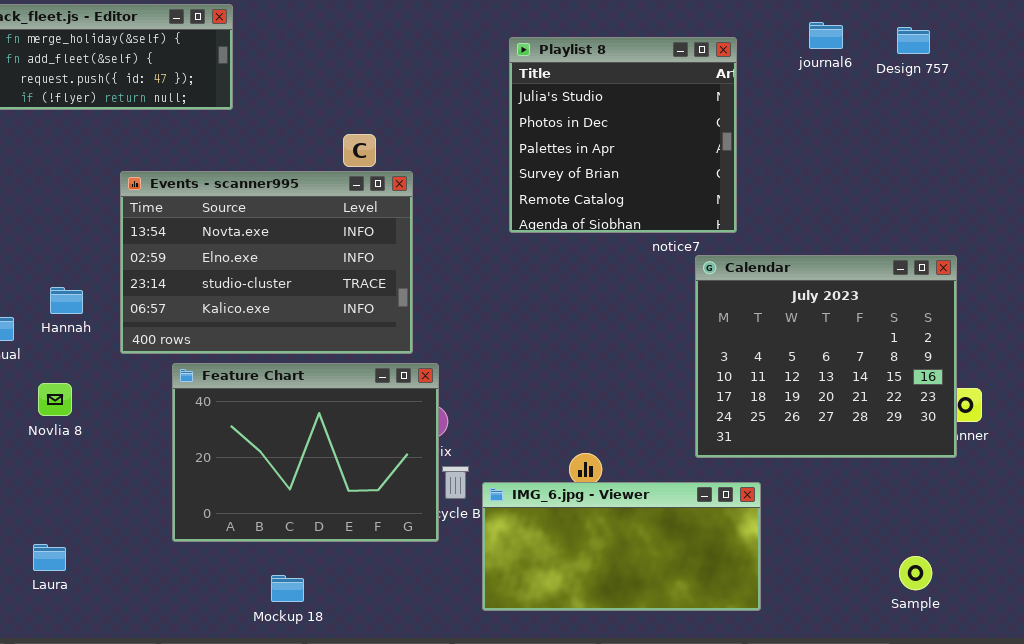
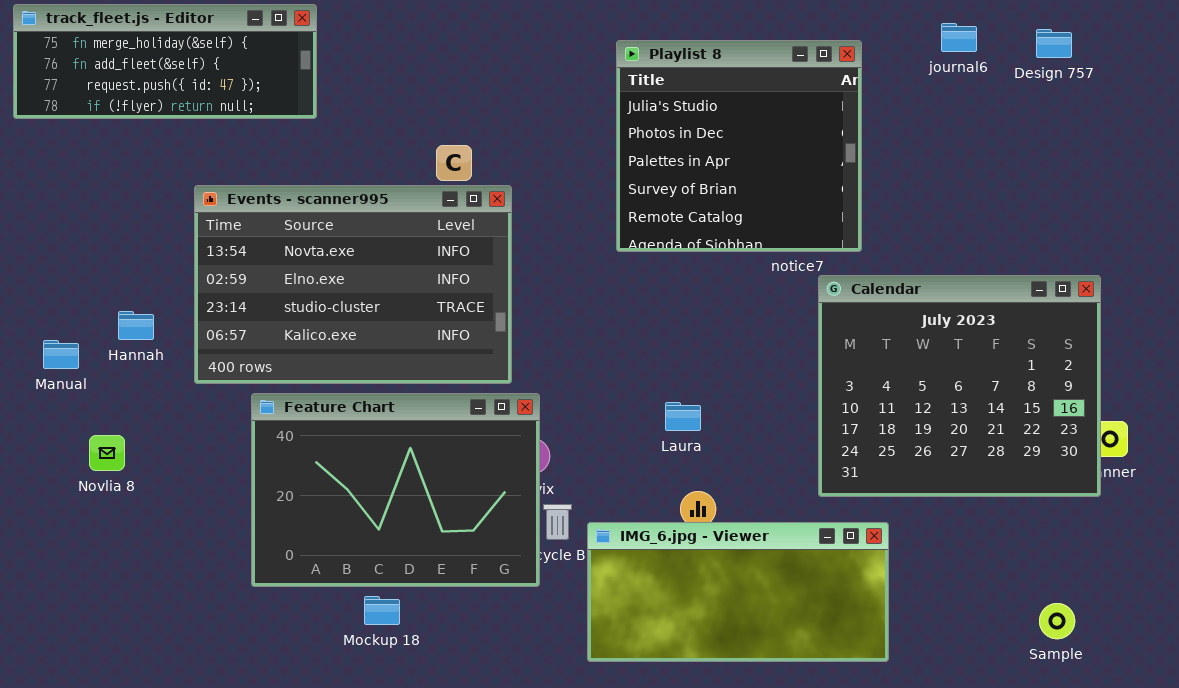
Novlia 8: [38,383,72,416] -> [89,435,125,471], moved
Laura: [33,544,66,571] -> [665,402,701,431], moved
Mockup 18: [271,575,304,602] -> [364,596,400,625], moved

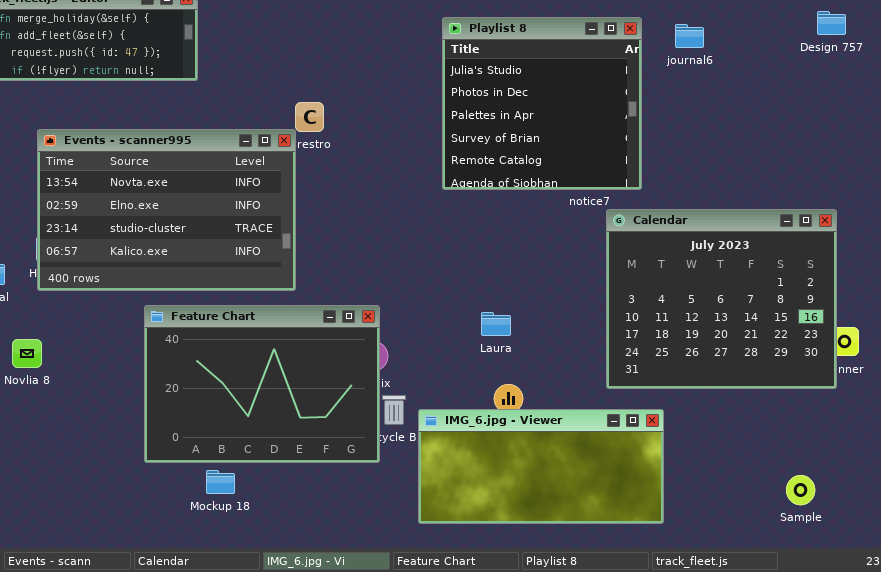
journal6: [941,23,977,52] -> [675,24,704,48], moved
Design 757: [1036,29,1072,58] -> [817,11,846,35], moved
Events - scanner995: [194,185,512,384] -> [37,129,296,291], moved
Mockup 18: [364,596,400,625] -> [206,470,235,494], moved

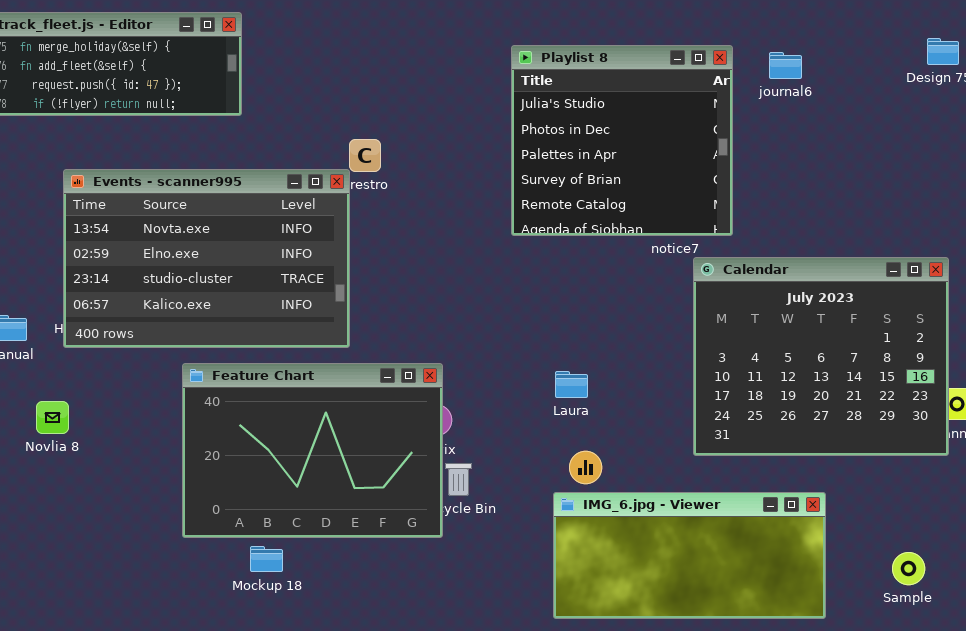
IMG_6.jpg - Viewer: [418,409,664,524] -> [553,492,826,619], moved

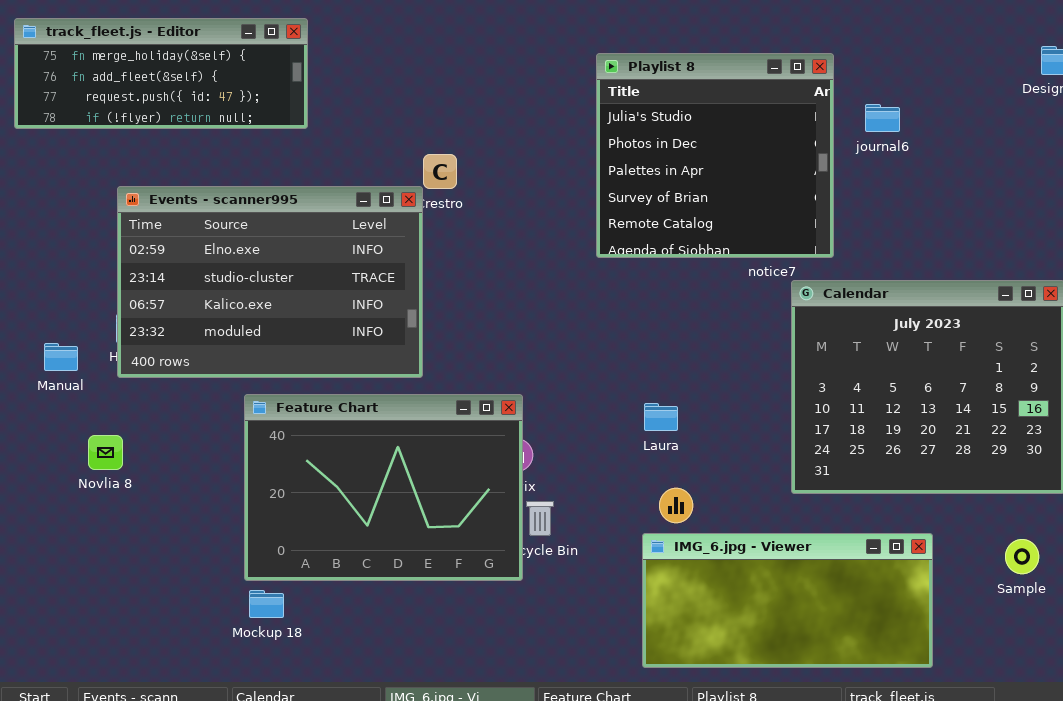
journal6: [769,52,802,79] -> [865,104,900,132], moved
Events - scanner995: [63,169,350,348] -> [117,186,423,378], scrolled down 1 row
Mockup 18: [250,546,283,572] -> [249,590,284,618], moved
Sample: [892,552,925,585] -> [1005,539,1039,574], moved

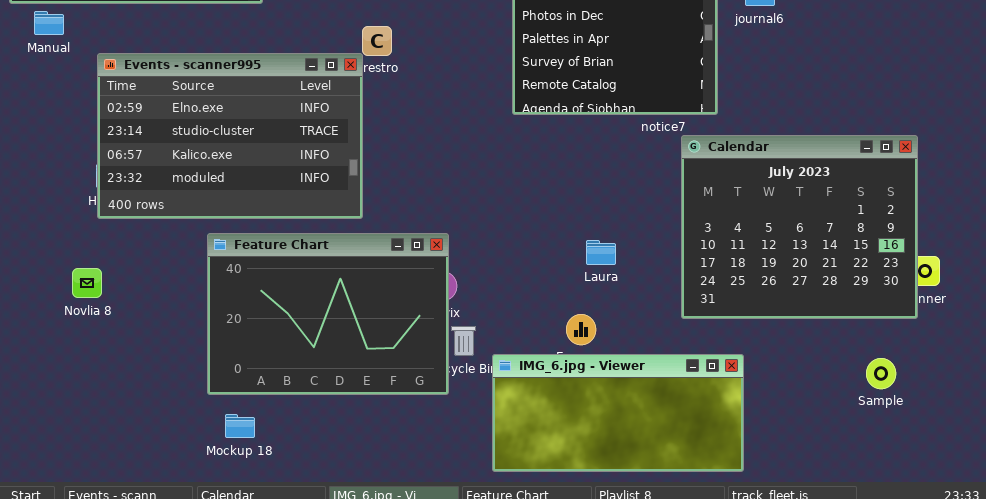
Manual: [44,343,78,371] -> [34,11,64,35], moved
Laura: [644,403,678,431] -> [586,240,616,265], moved
IMG_6.jpg - Viewer: [642,533,933,668] -> [492,354,744,472], moved
Mockup 18: [249,590,284,618] -> [225,414,255,438], moved

